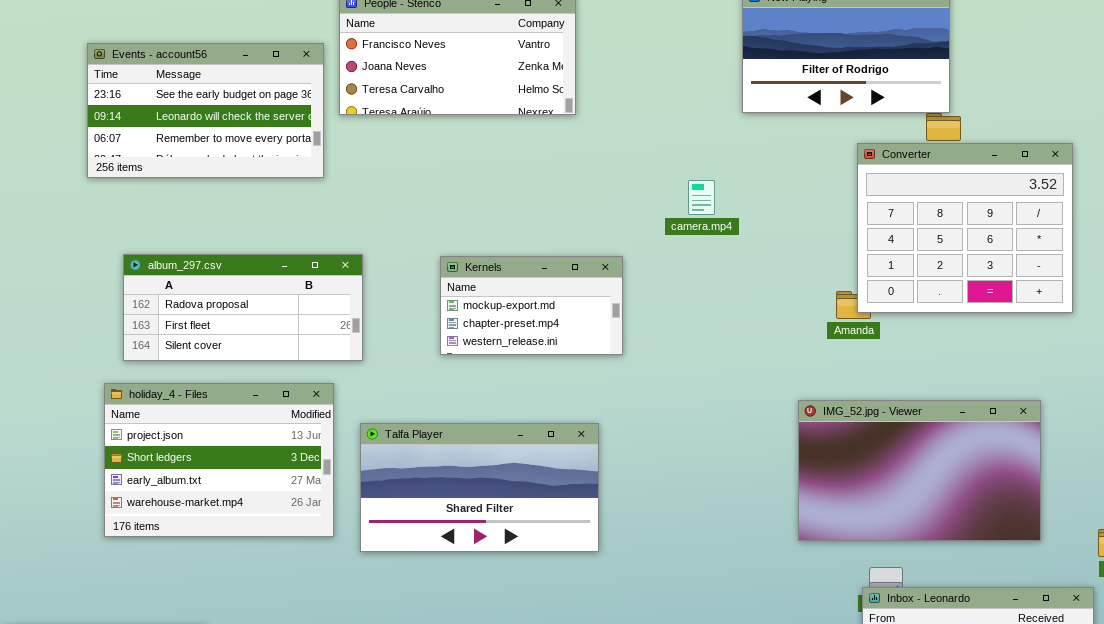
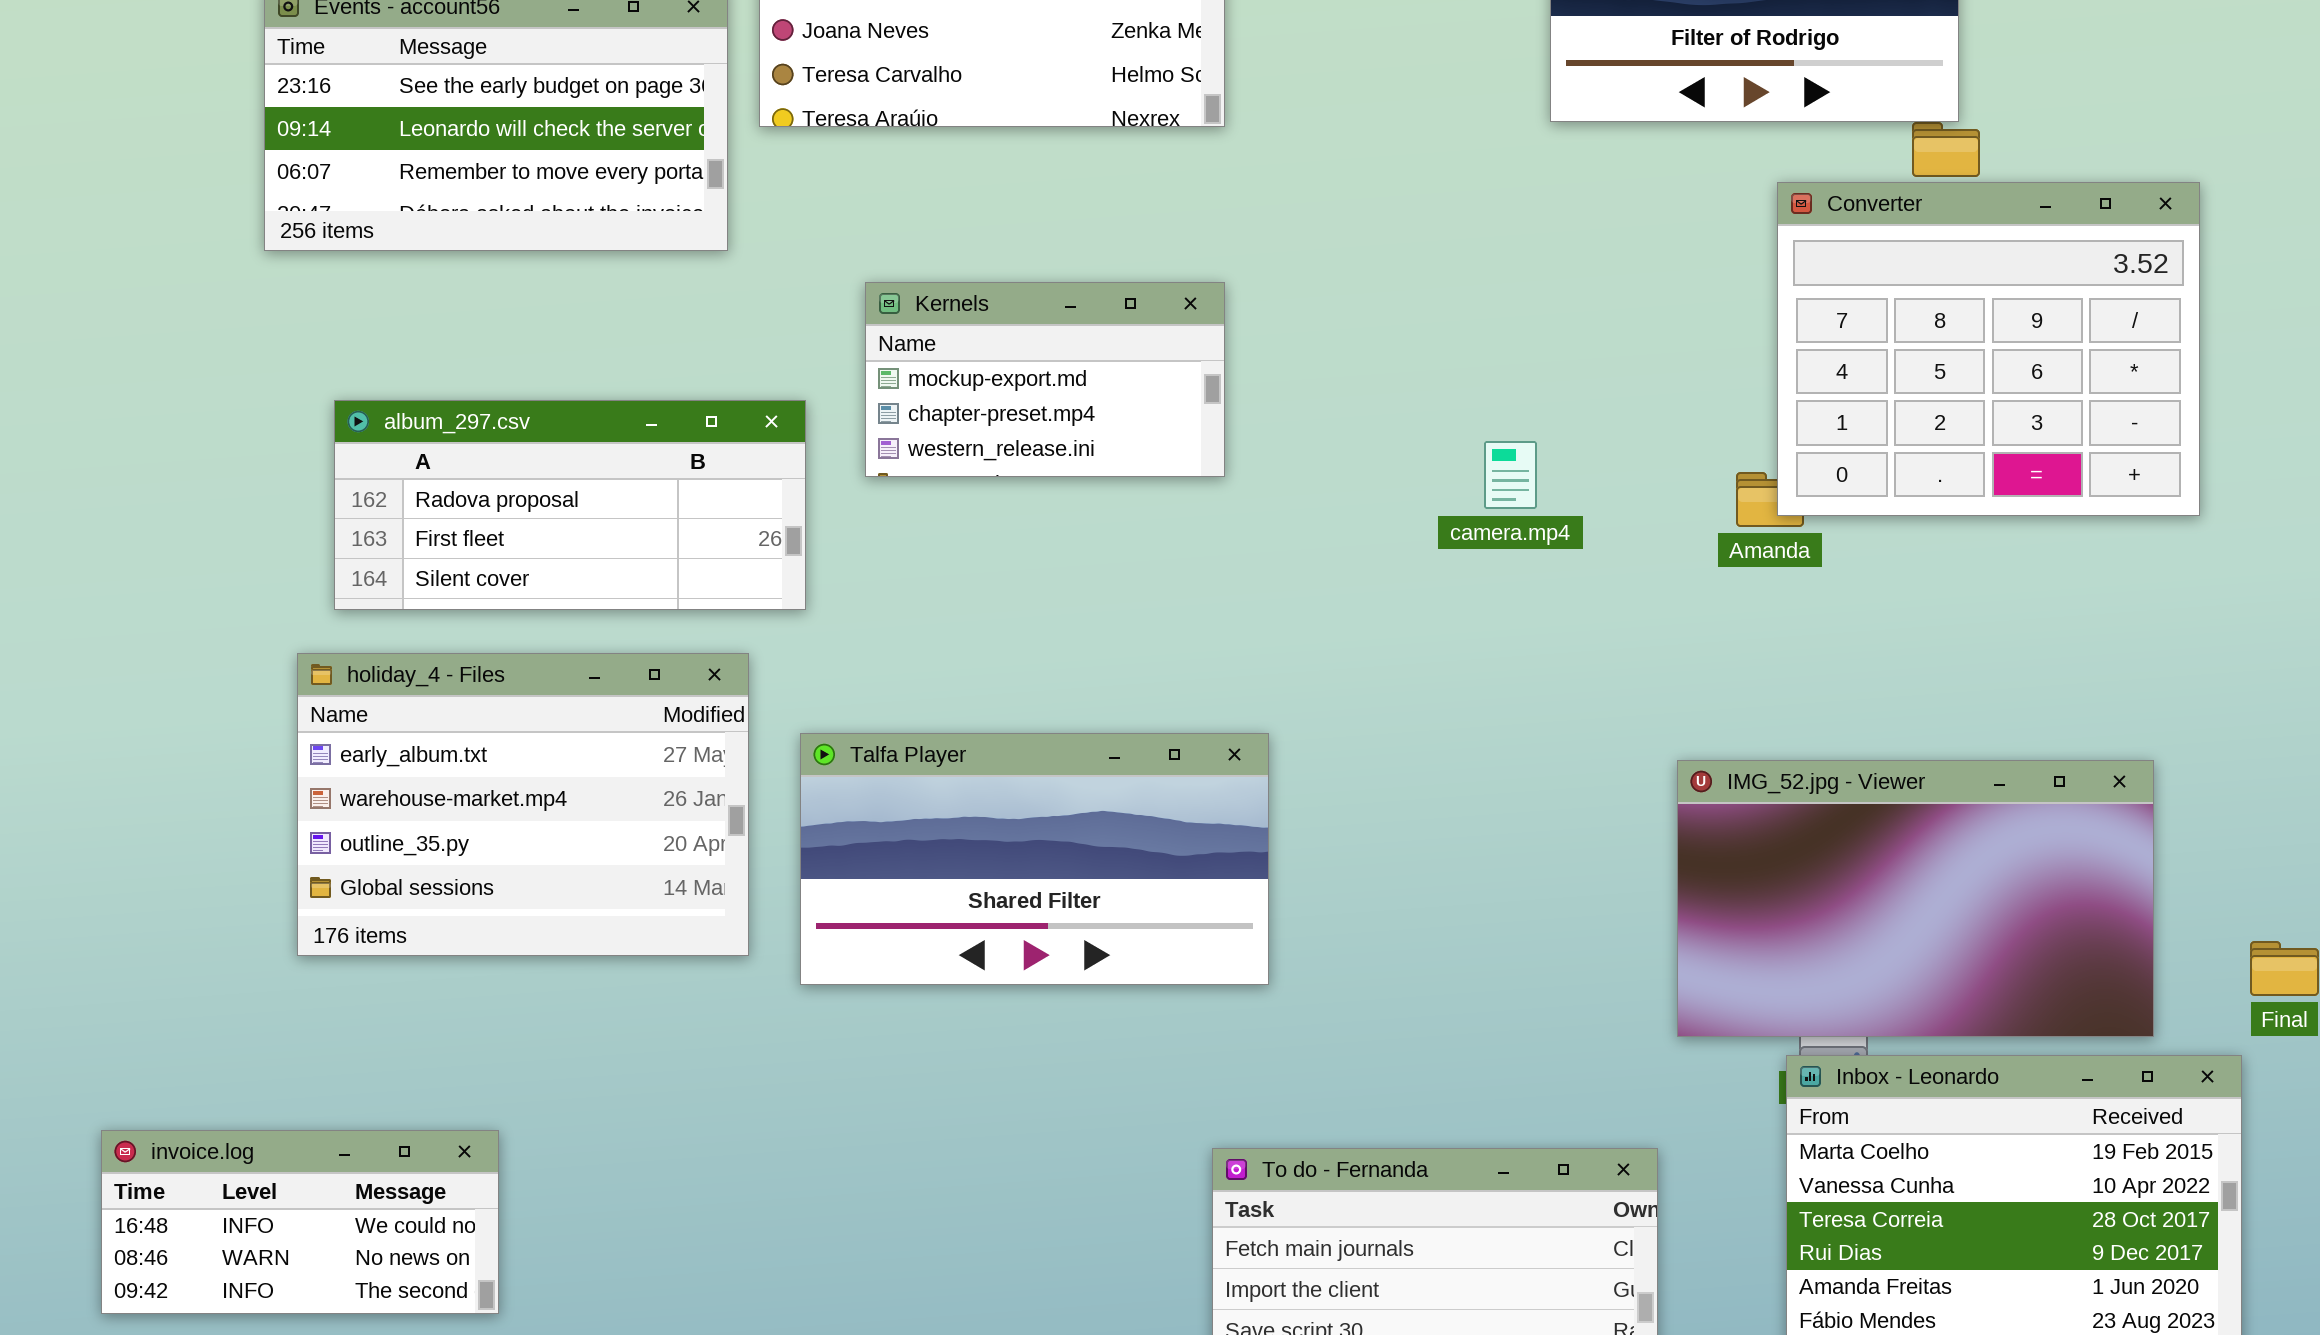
camera.mp4: [688,180,715,215] -> [1484,441,1537,509], moved
Kernels: [440,256,623,355] -> [865,282,1225,477], moved
holiday_4 - Files: [104,383,334,537] -> [297,653,749,956], scrolled down 2 rows
IMG_52.jpg - Viewer: [798,400,1041,541] -> [1677,760,2154,1037], moved

